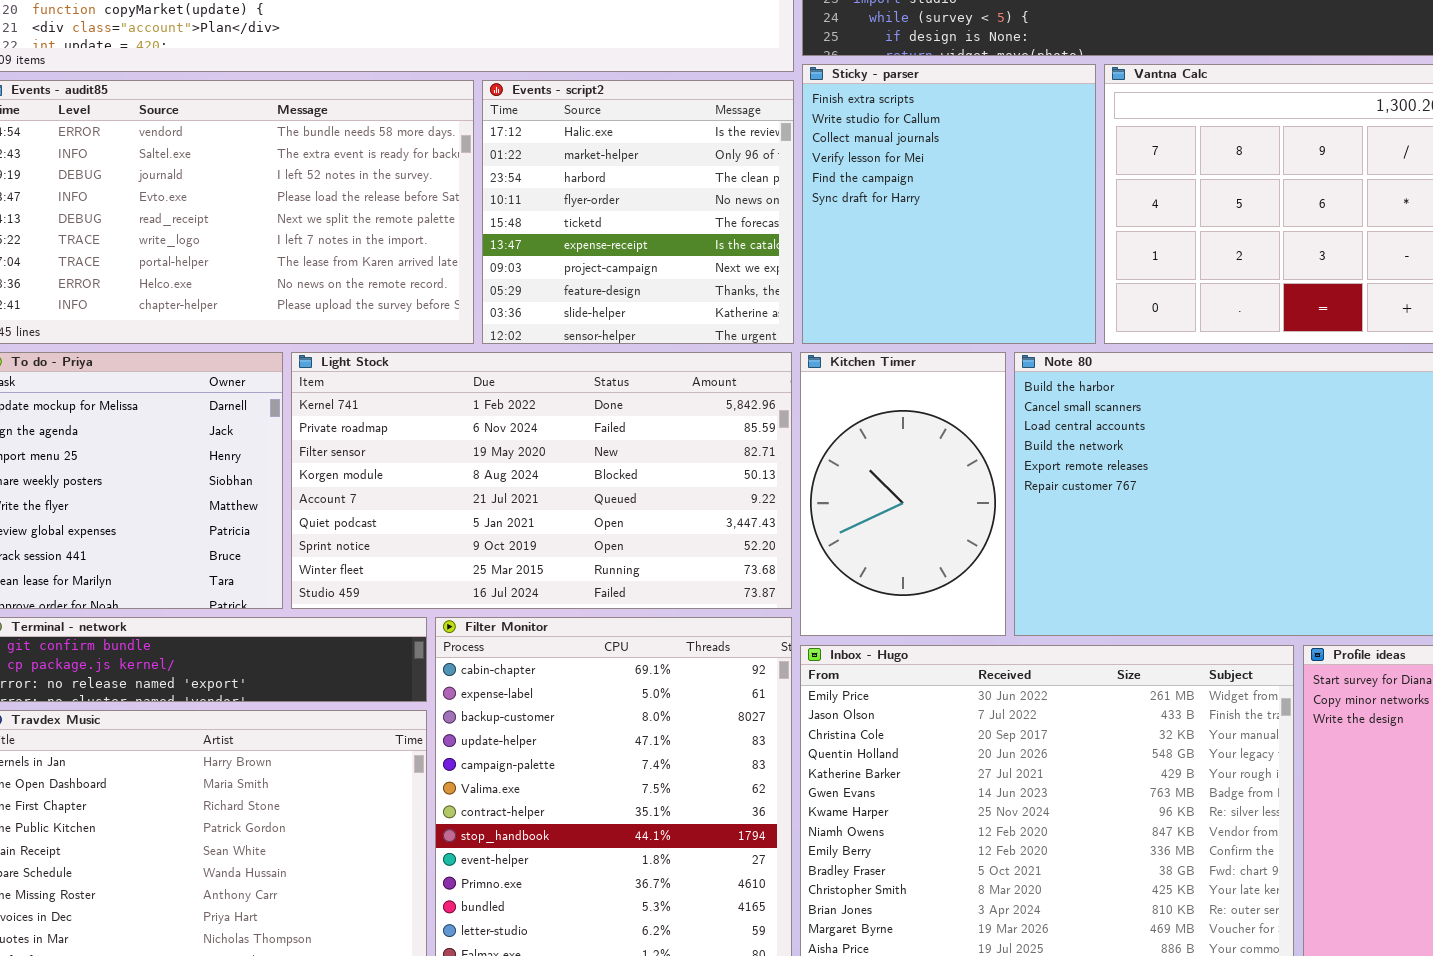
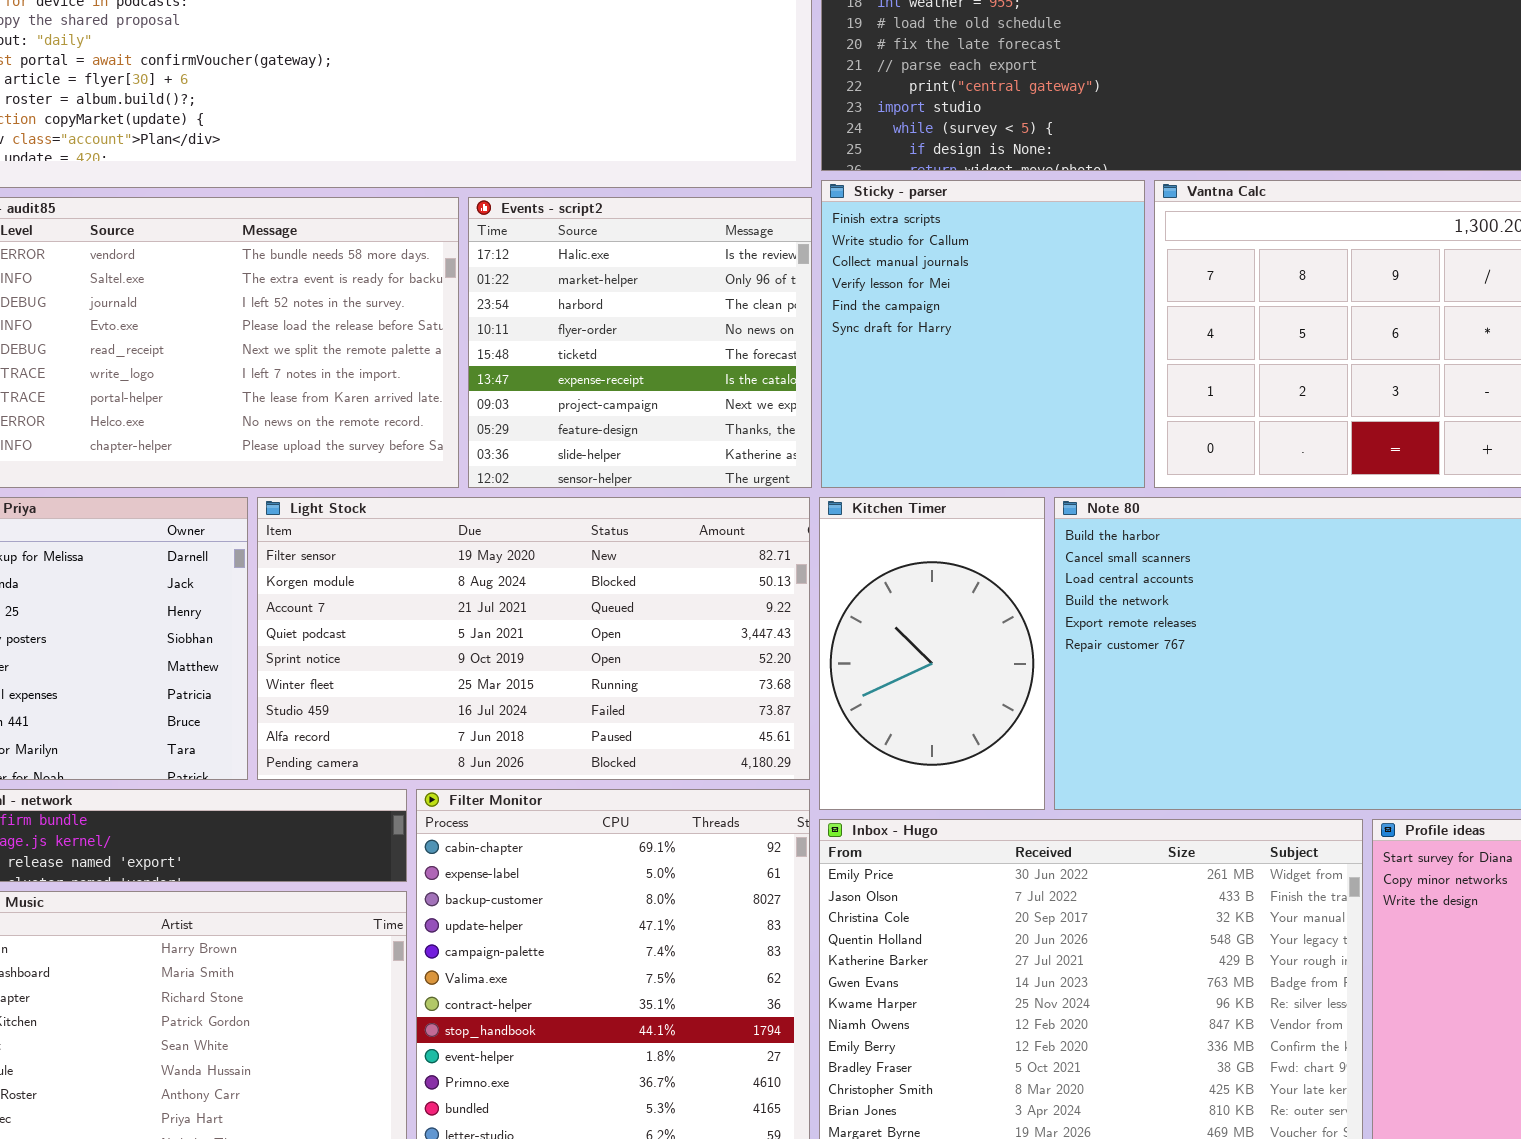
Light Stock: [291,352,792,609] -> [257,497,810,780], scrolled down 2 rows

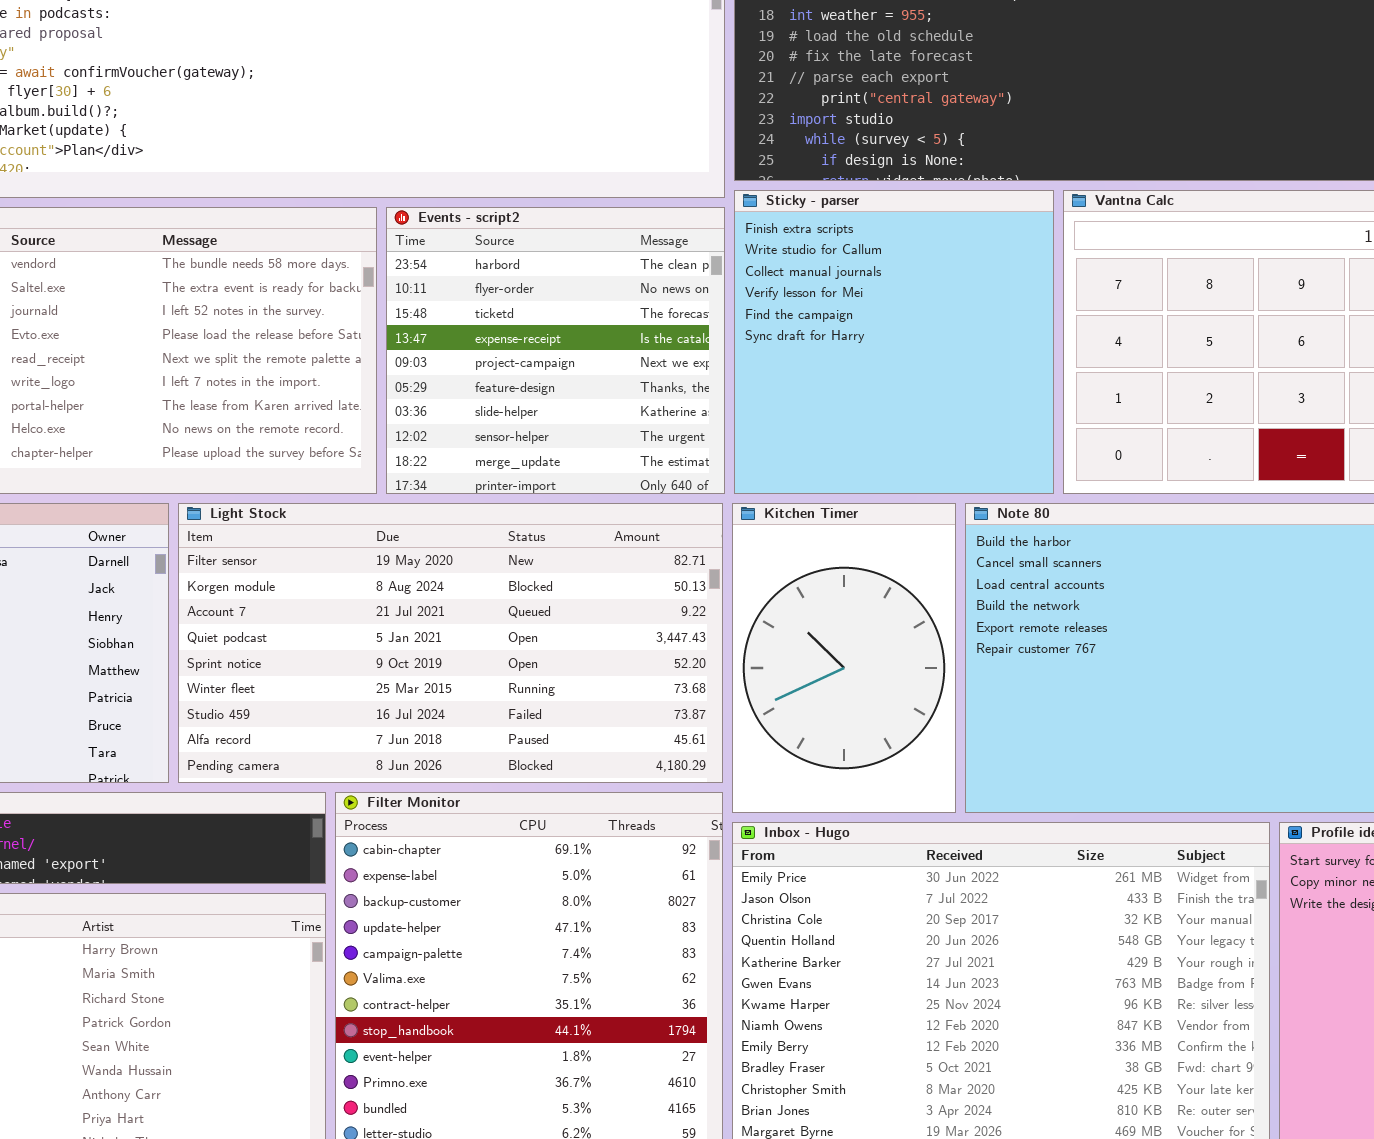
Events - script2: [468,197,812,488] -> [386,207,725,494], scrolled down 2 rows

